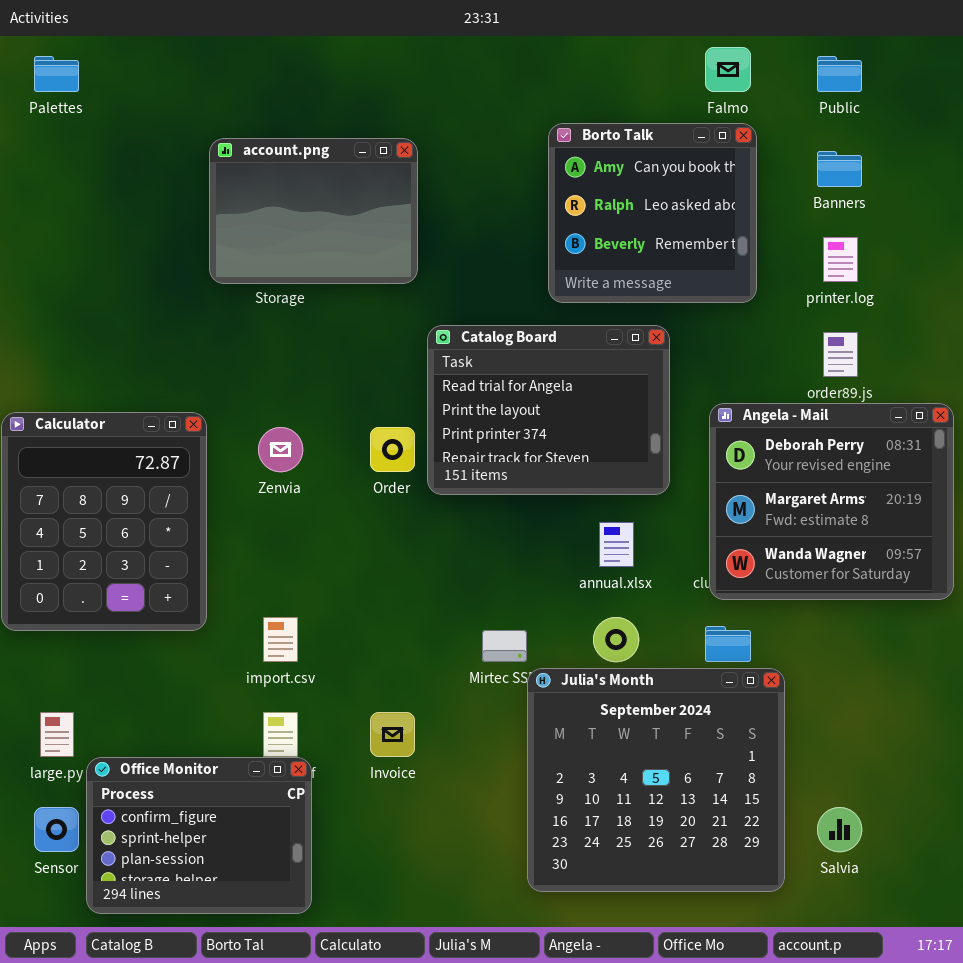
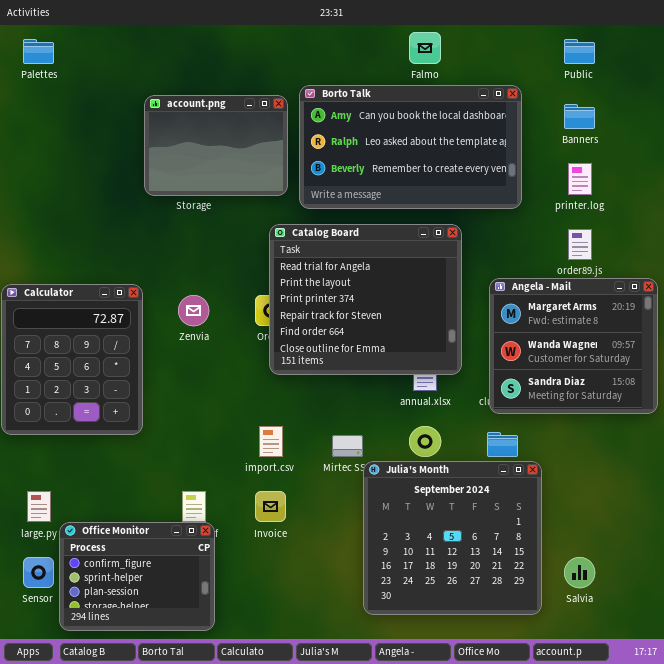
Falmo: [705,47,751,92] -> [409,32,441,64], moved
Borto Talk: [548,123,757,303] -> [299,85,522,209], resized
Catalog Board: [427,325,670,495] -> [269,224,462,375], resized
Angela - Mail: [709,403,954,600] -> [489,278,658,414], scrolled down 1 row
import.csv: [263,617,298,662] -> [259,426,283,457], moved

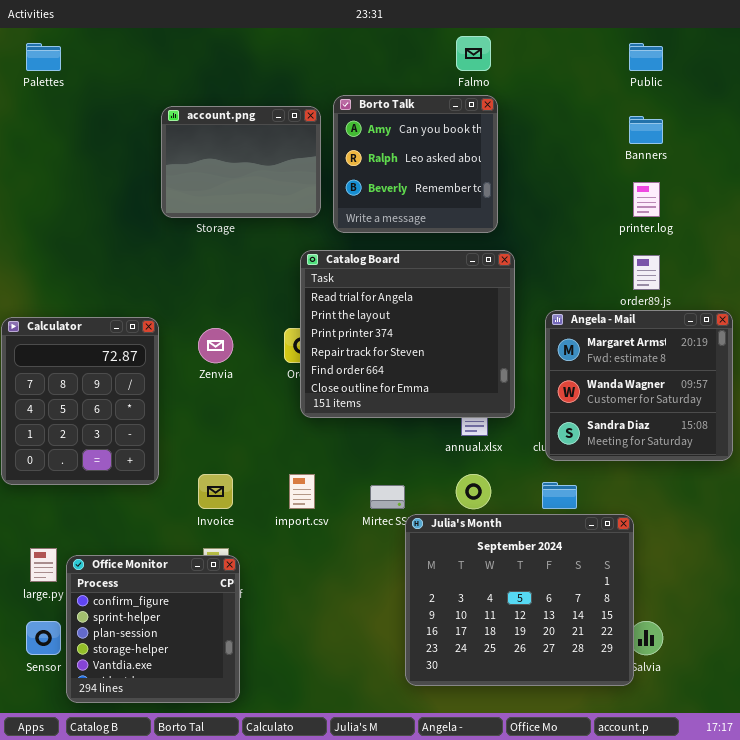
Borto Talk: [299,85,522,209] -> [333,95,498,233], resized
Julia's Month: [363,461,542,615] -> [405,514,634,686], resized
Invoice: [255,491,286,522] -> [198,474,233,509], moved
Office Monitor: [59,522,215,631] -> [66,555,240,703], resized

